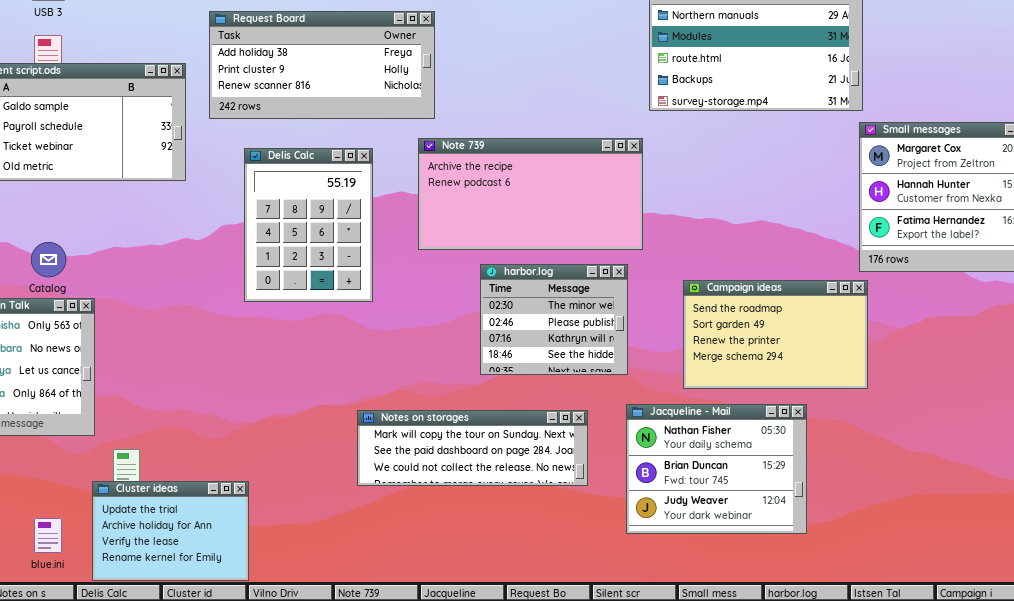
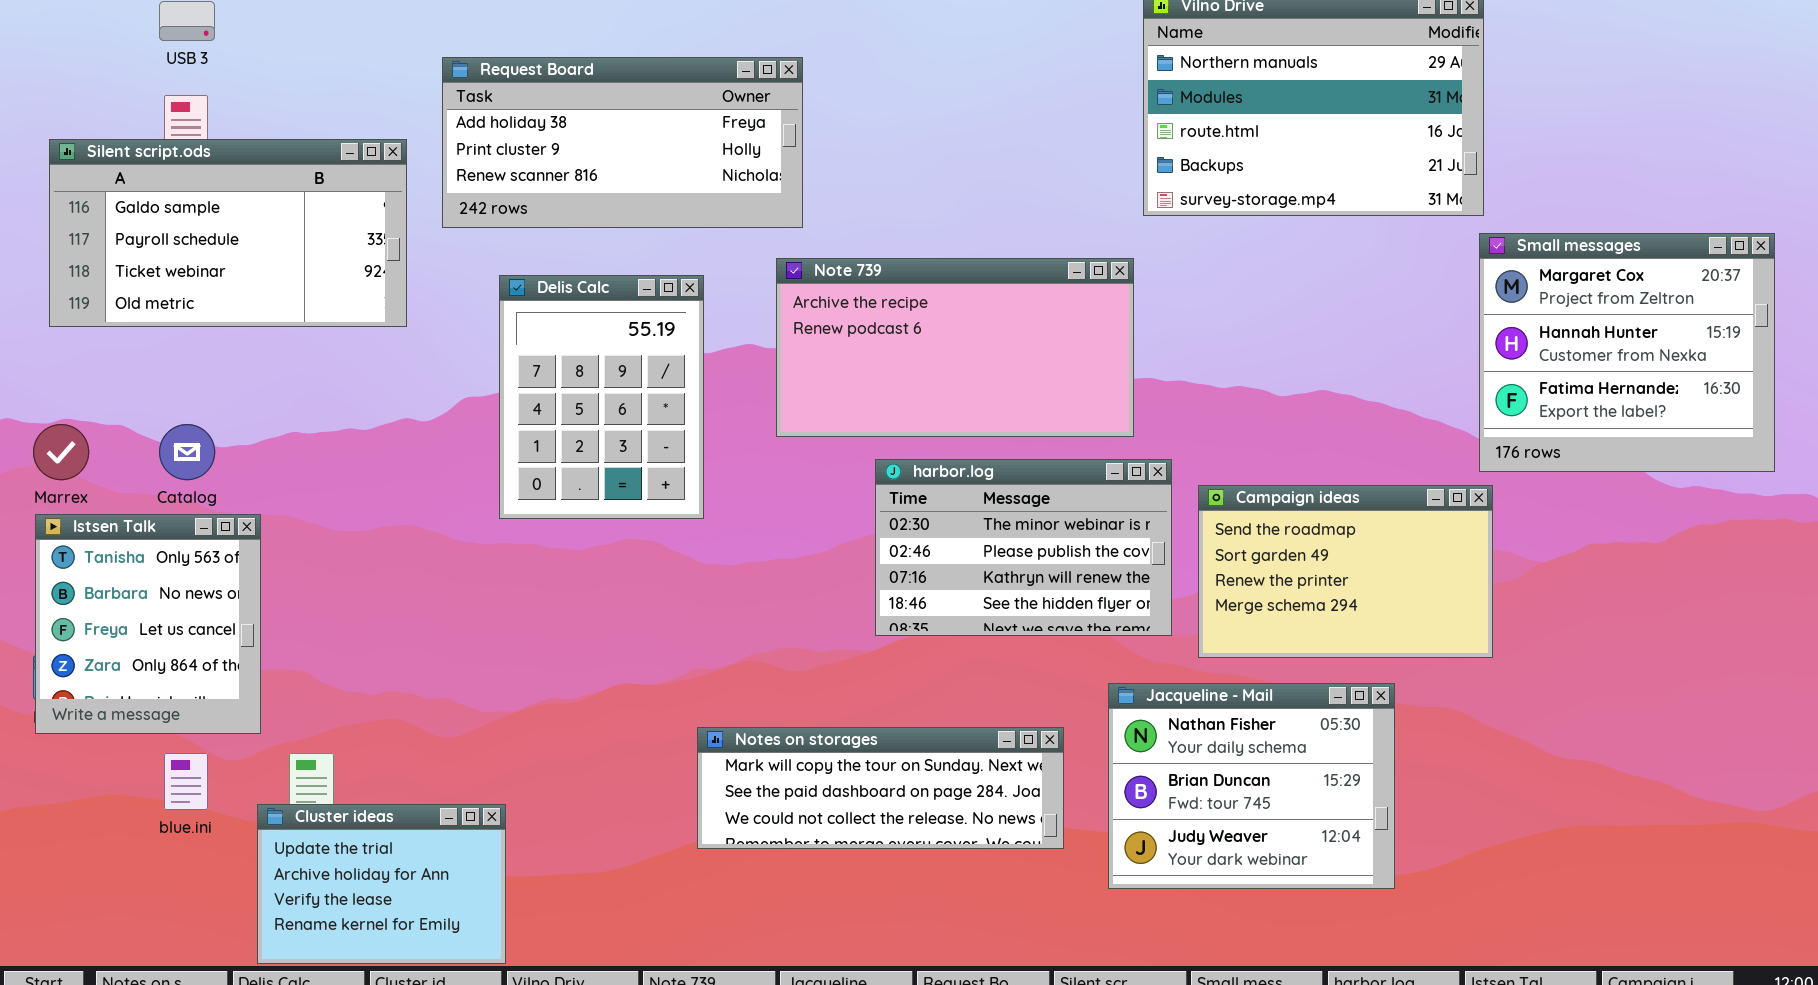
harbor.log: [480,264,628,375] -> [875,459,1172,636], resized
Notes on storages: [357,410,588,486] -> [697,727,1064,849], moved
blue.ini: [34,518,62,553] -> [164,753,208,810], moved

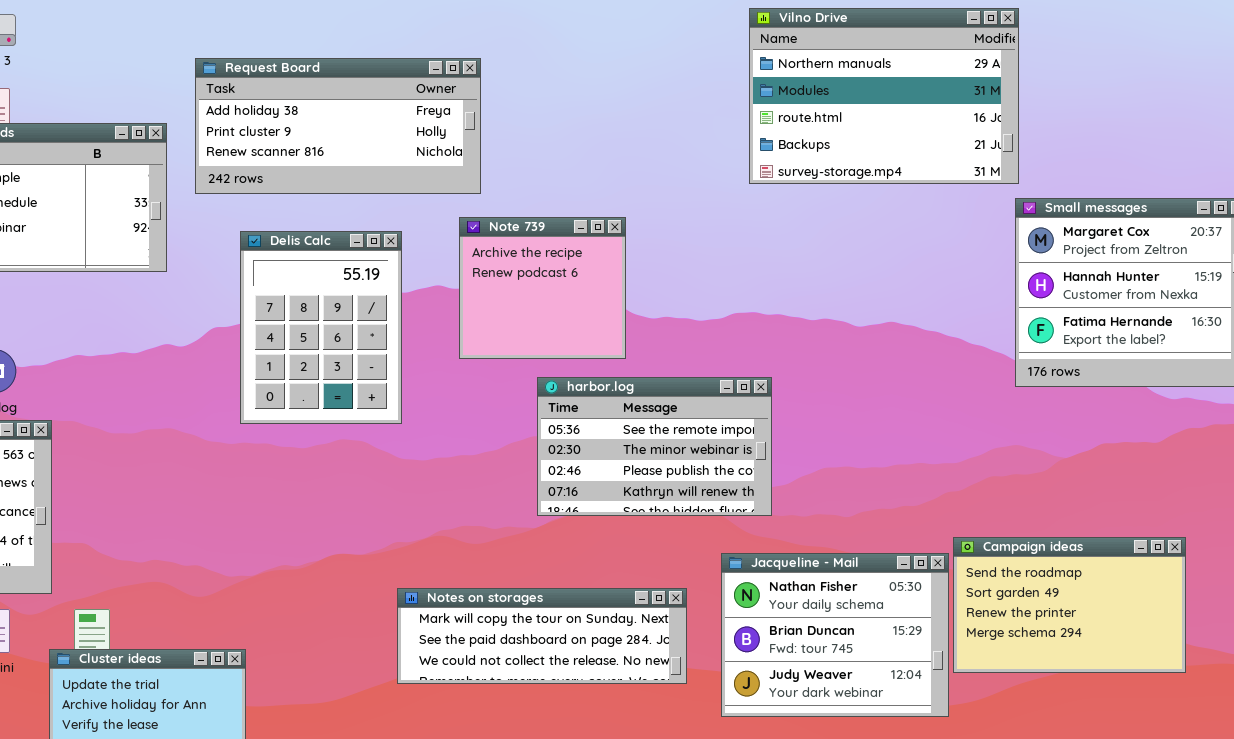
Note 739: [776,258,1134,437] -> [459,217,626,359], resized
harbor.log: [875,459,1172,636] -> [537,377,772,516], scrolled up 1 row
Campaign ideas: [1198,485,1493,658] -> [953,537,1186,673], moved

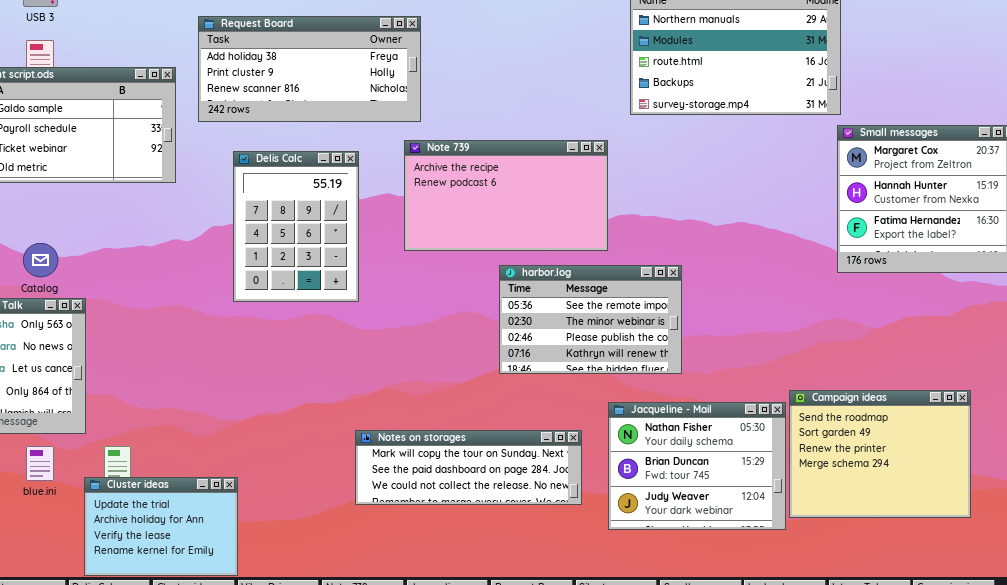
Note 739: [459,217,626,359] -> [404,140,608,251], resized
harbor.log: [537,377,772,516] -> [499,265,682,374], moved
Campaign ideas: [953,537,1186,673] -> [789,390,971,518], resized

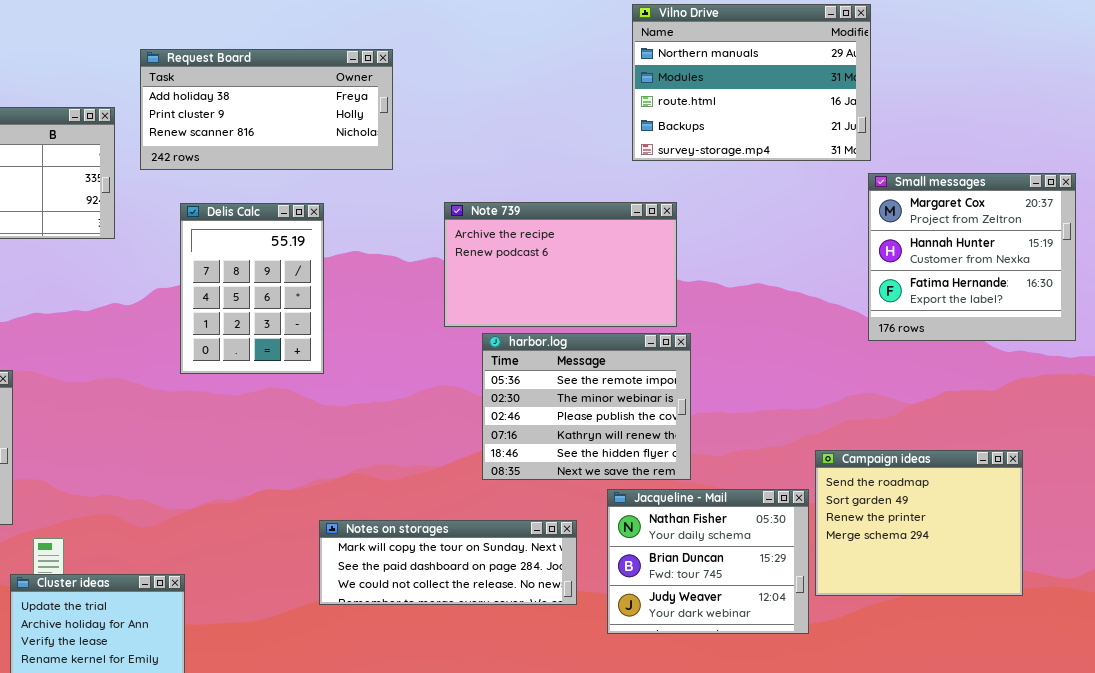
Note 739: [404,140,608,251] -> [444,202,677,327], moved
harbor.log: [499,265,682,374] -> [482,333,691,480], resized
Campaign ideas: [789,390,971,518] -> [815,450,1023,596], moved

